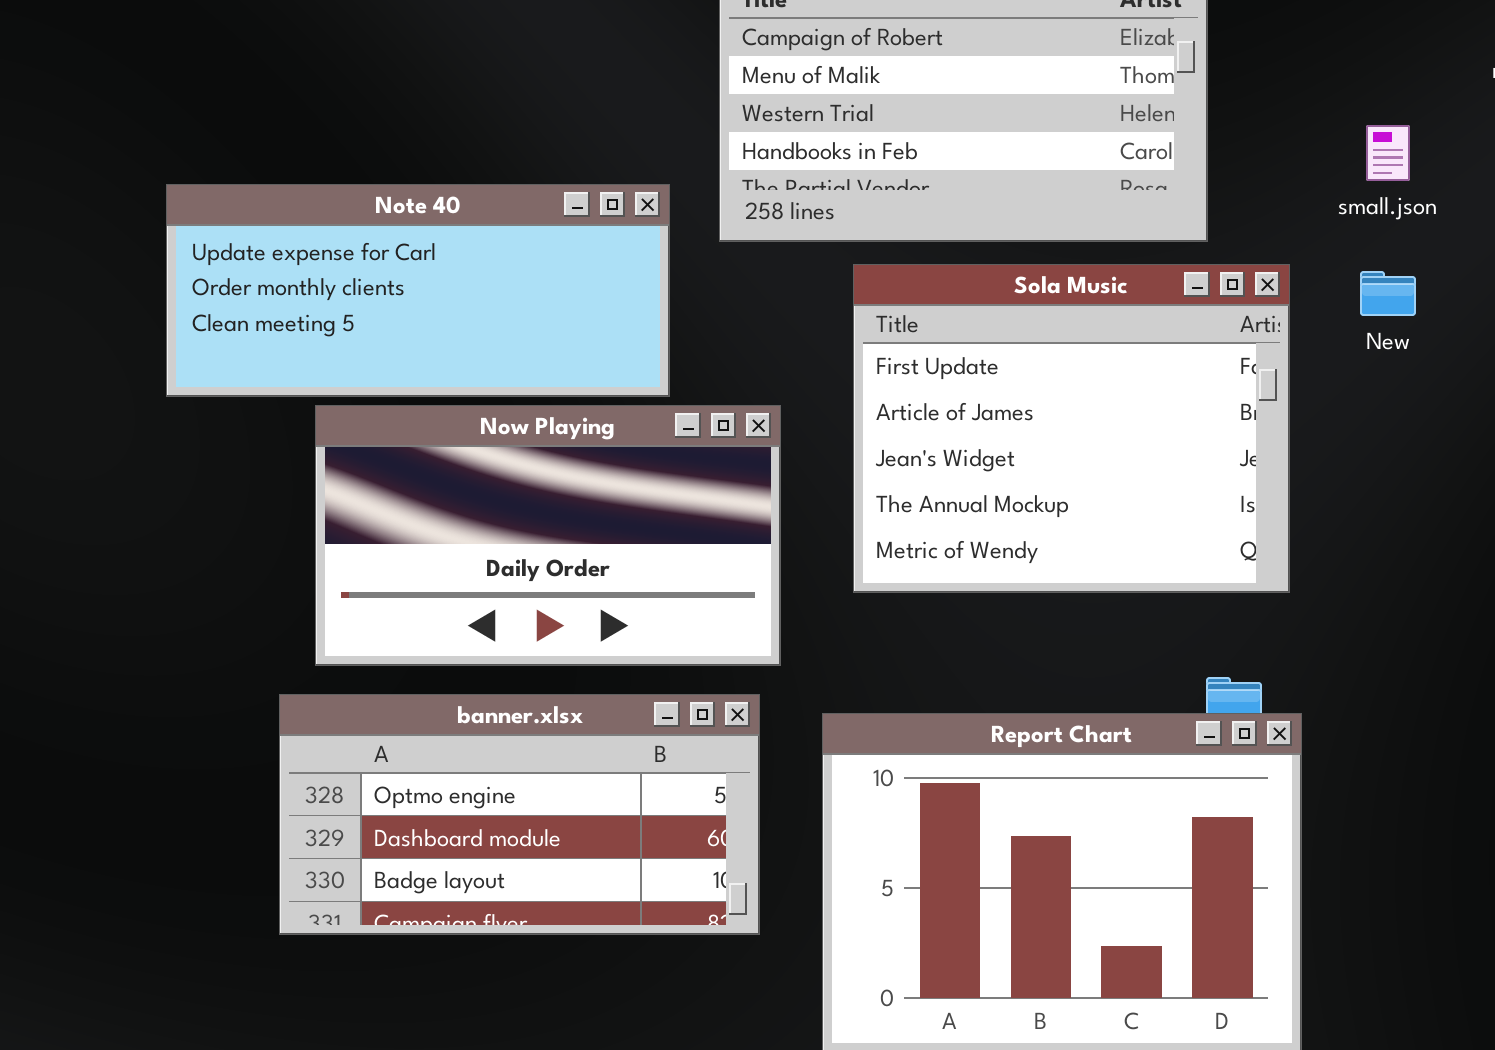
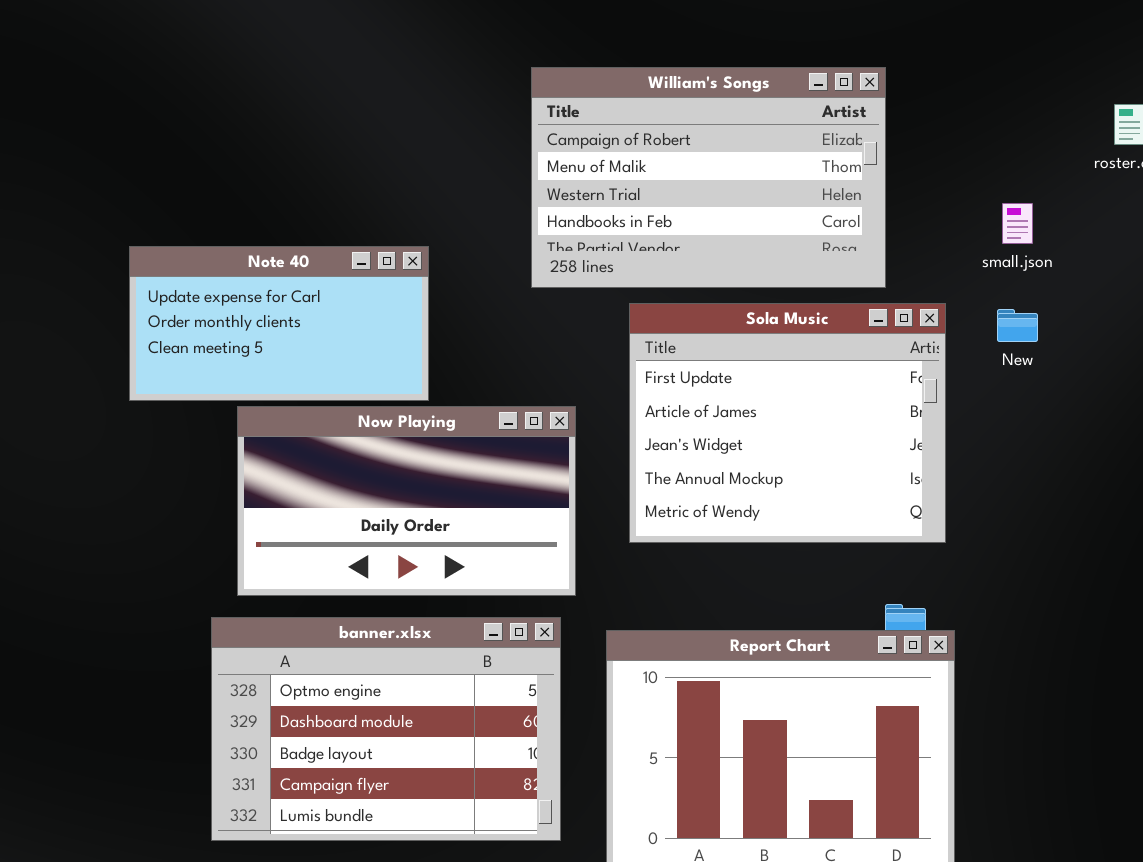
Note 40: [166,184,670,397] -> [129,246,429,401], resized
banner.xlsx: [279,694,760,935] -> [211,617,561,841], resized

